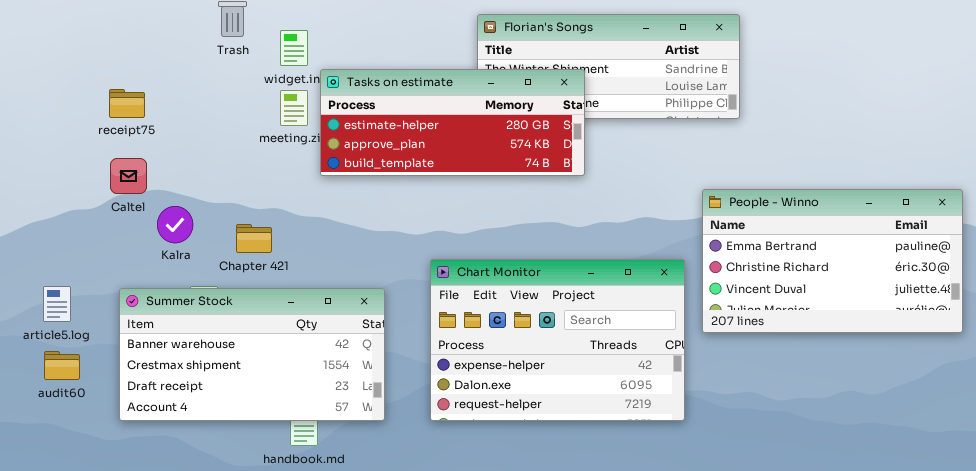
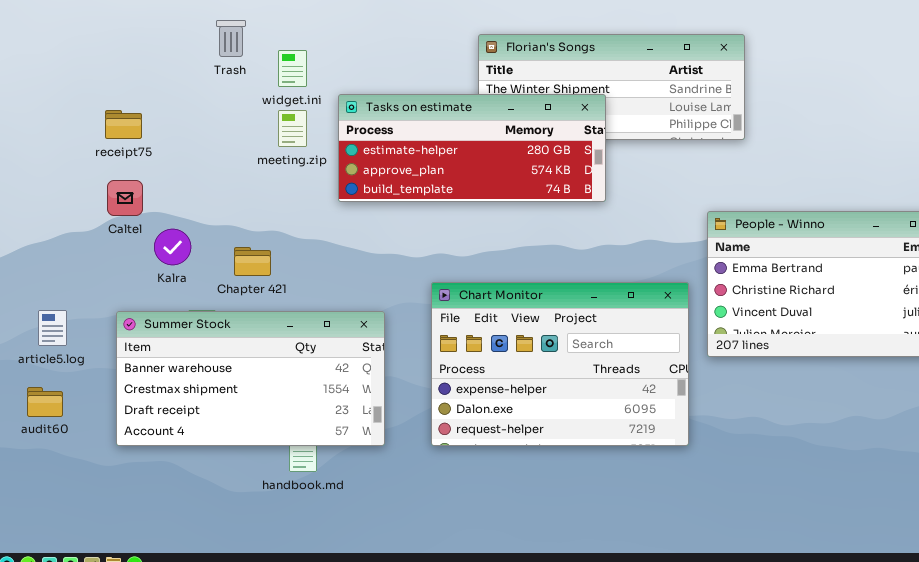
Tasks on estimate: [320,69,585,176] -> [338,94,606,202], moved
audit60: [44,351,80,380] -> [27,387,63,417], moved

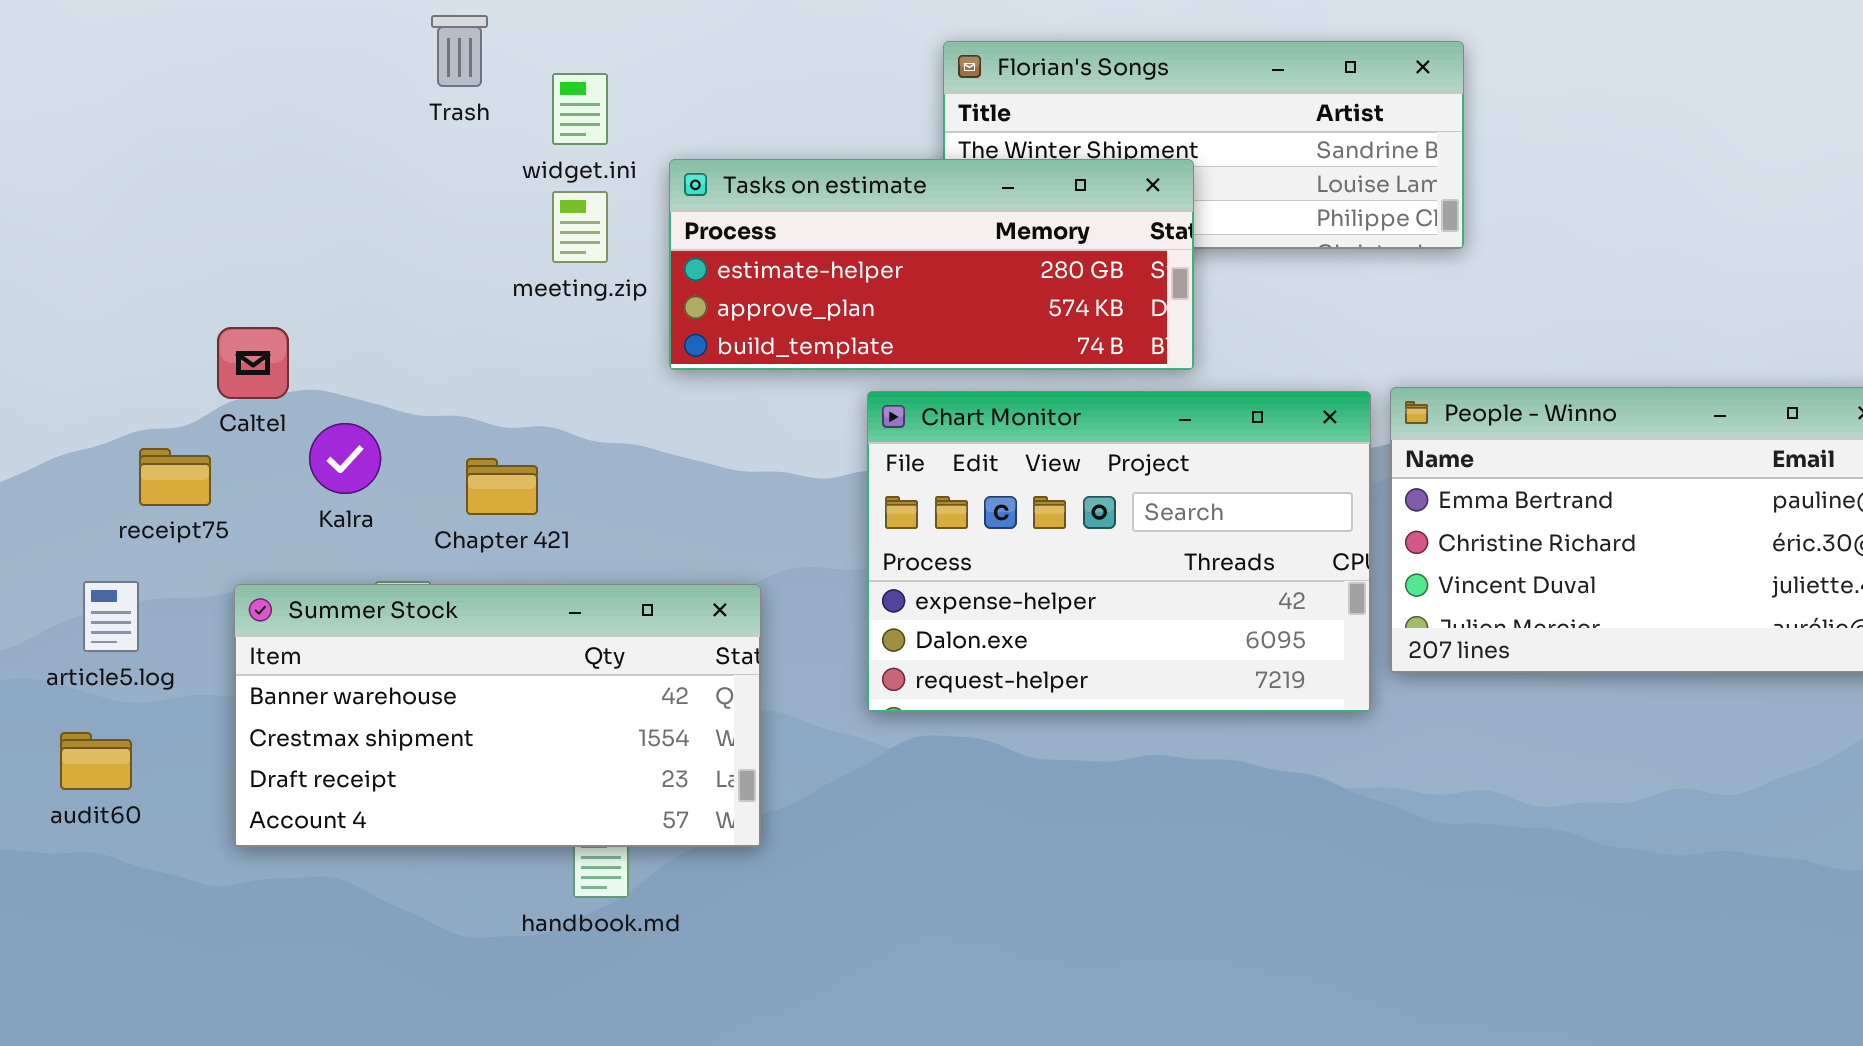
receipt75: [105,110,142,139] -> [139,448,211,506], moved
Chart Monitor: [431,282,689,446] -> [867,391,1371,712], moved

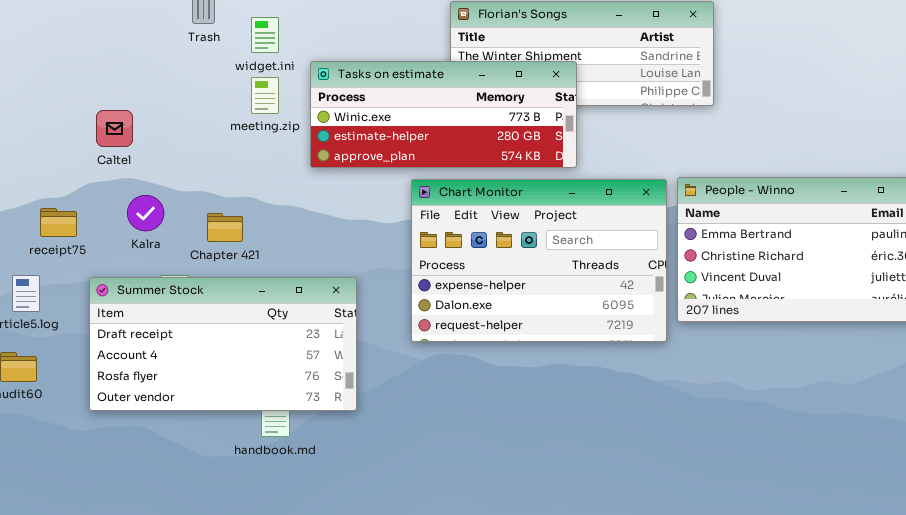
Tasks on estimate: [669,159,1194,370] -> [310,61,577,168], scrolled up 1 row
Caltel: [217,327,289,399] -> [96,110,133,147], moved
Summer Stock: [234,584,761,847] -> [89,277,357,411], scrolled down 2 rows

